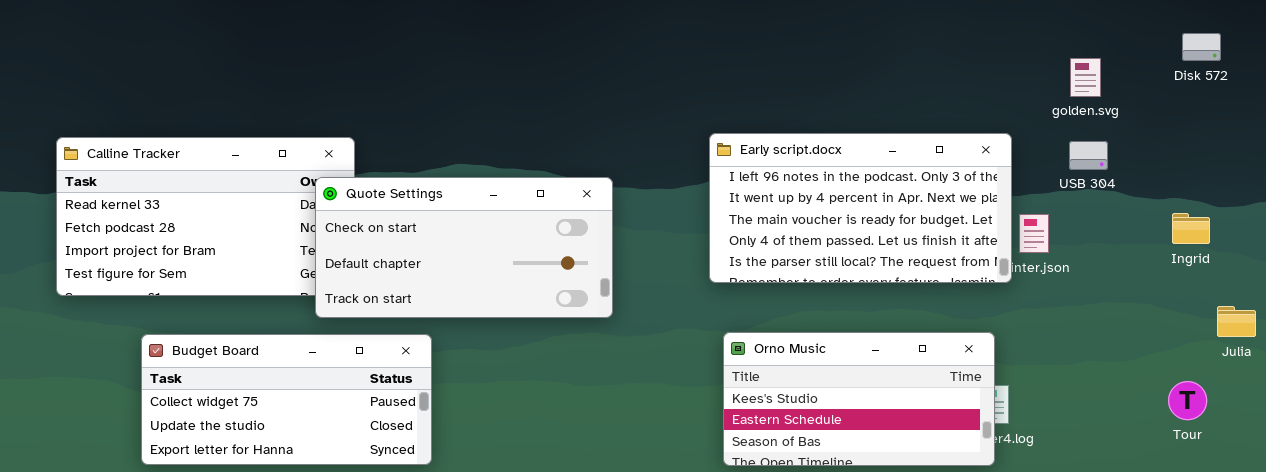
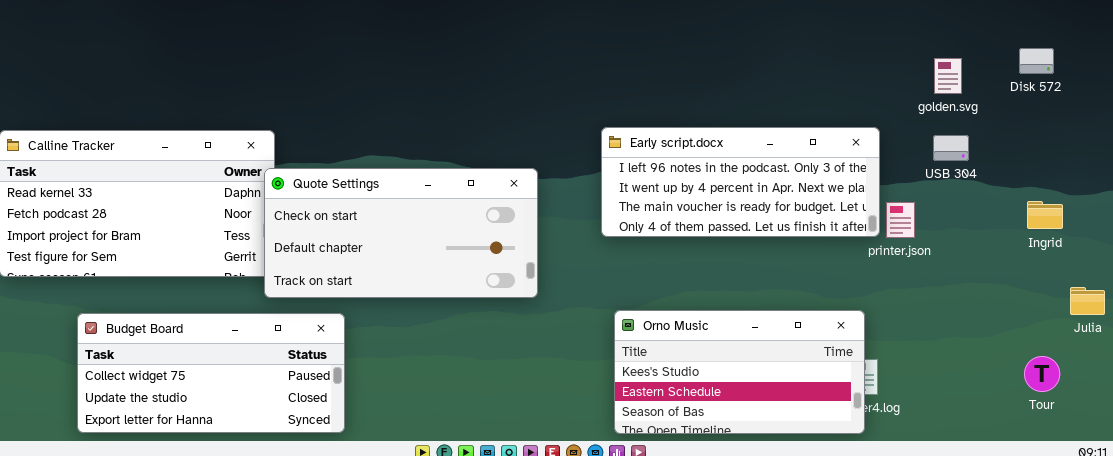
Disk 572: [1182,33,1221,61] -> [1019,48,1054,74], moved
Early script.docx: [709,133,1012,283] -> [601,127,880,237], resized
Quote Settings: [315,177,613,318] -> [264,168,538,298], moved

